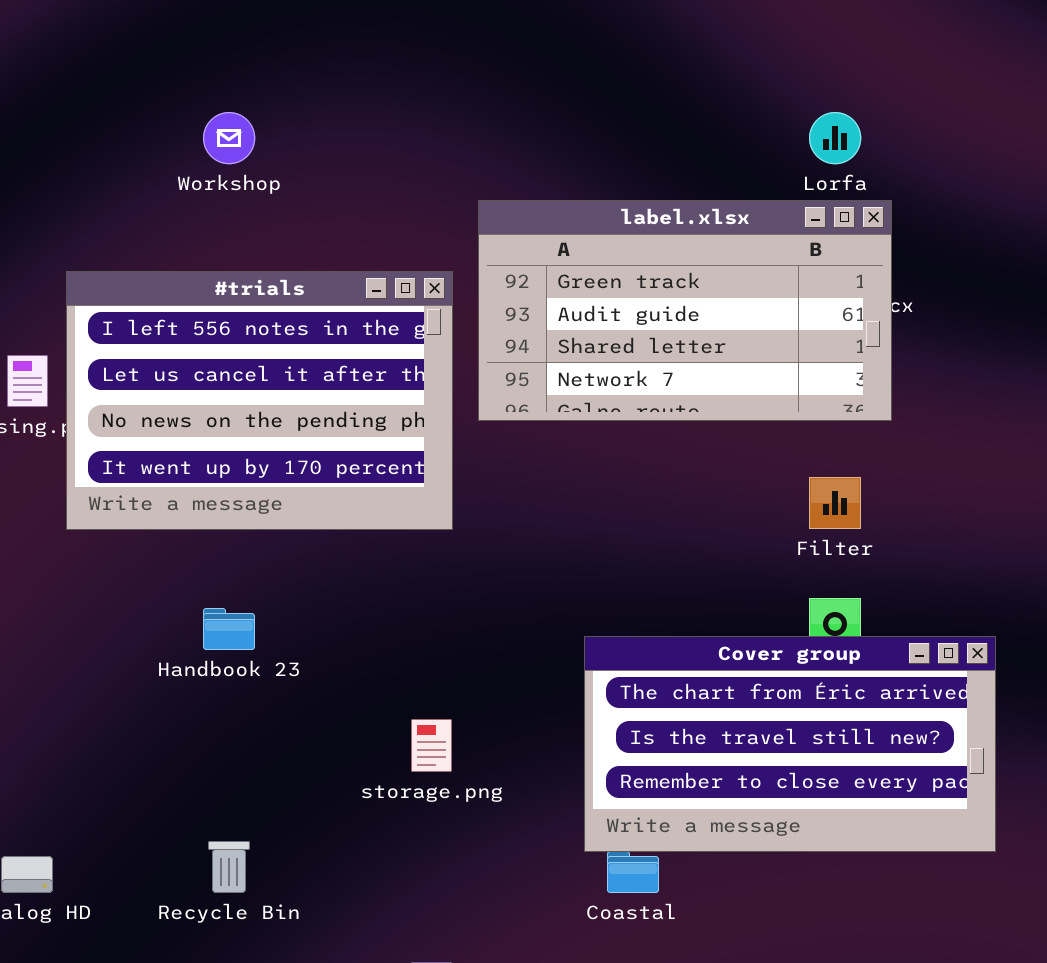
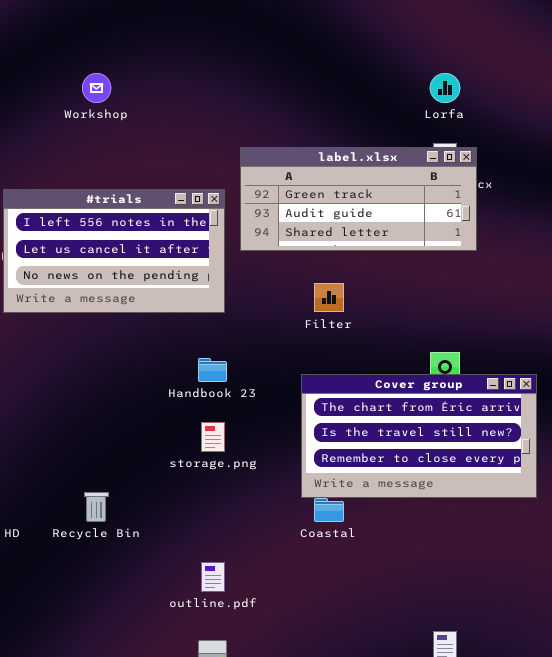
label.xlsx: [478,200,892,421] -> [240,147,477,251], resized
#trials: [66,271,453,530] -> [3,189,225,313], resized
Filter: [809,477,861,529] -> [314,283,344,312], moved
Handbook 23: [203,608,255,650] -> [198,358,227,382], moved

